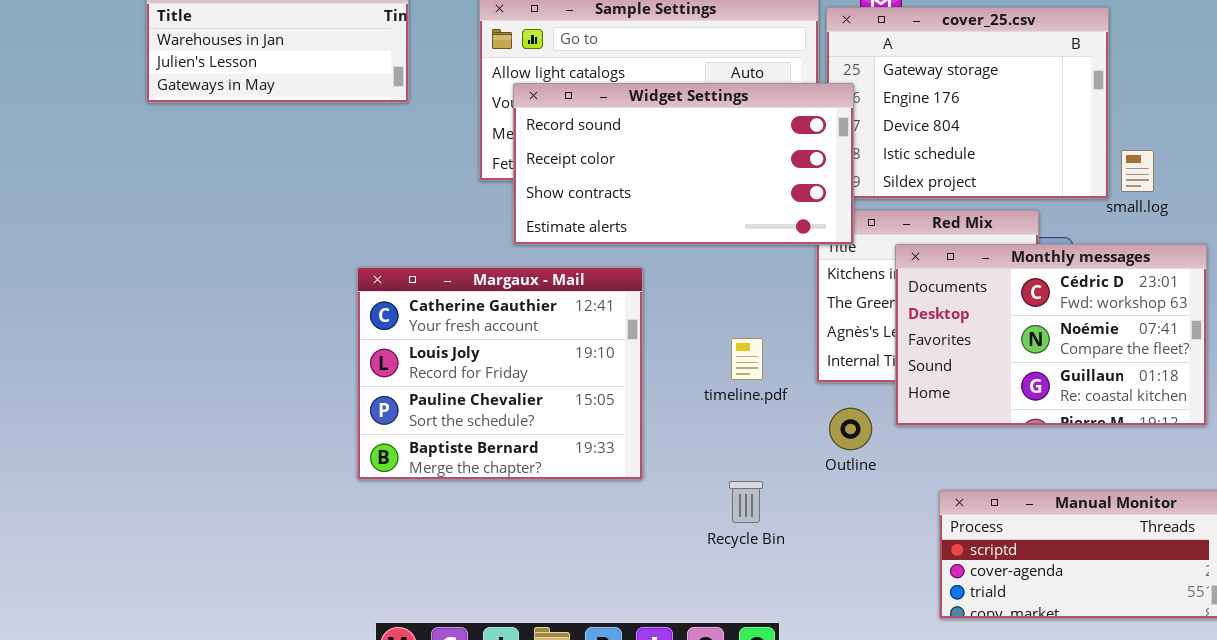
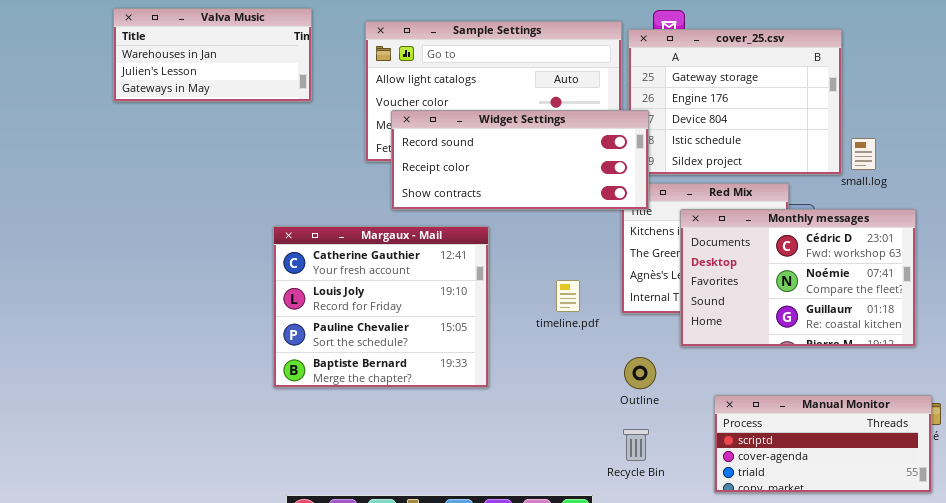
Widget Settings: [513,83,854,245] -> [391,110,649,210], resized
Outline: [829,408,872,450] -> [624,357,656,389], moved
Recycle Bin: [729,481,763,523] -> [623,429,649,461], moved

